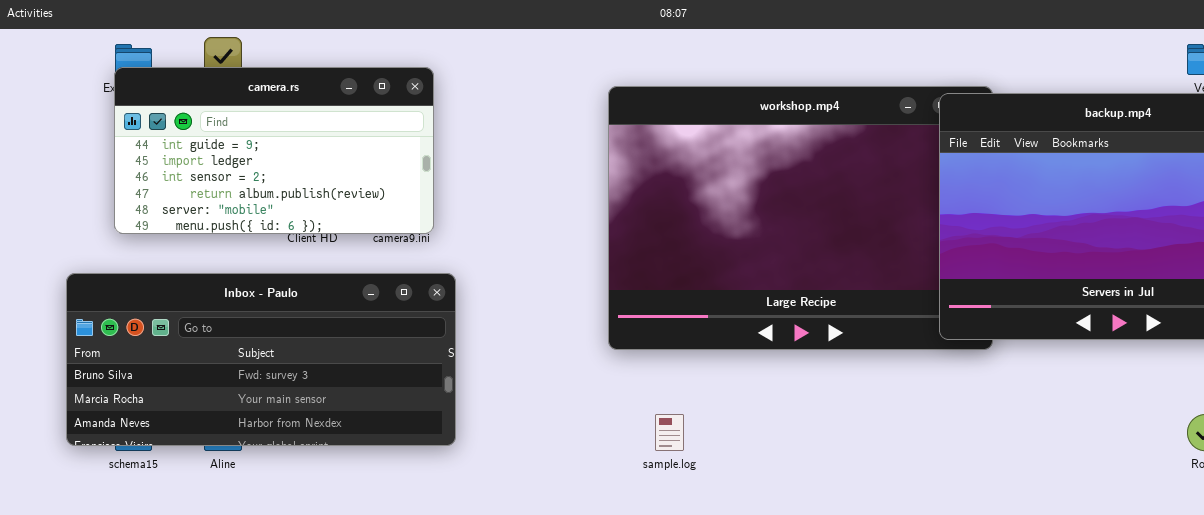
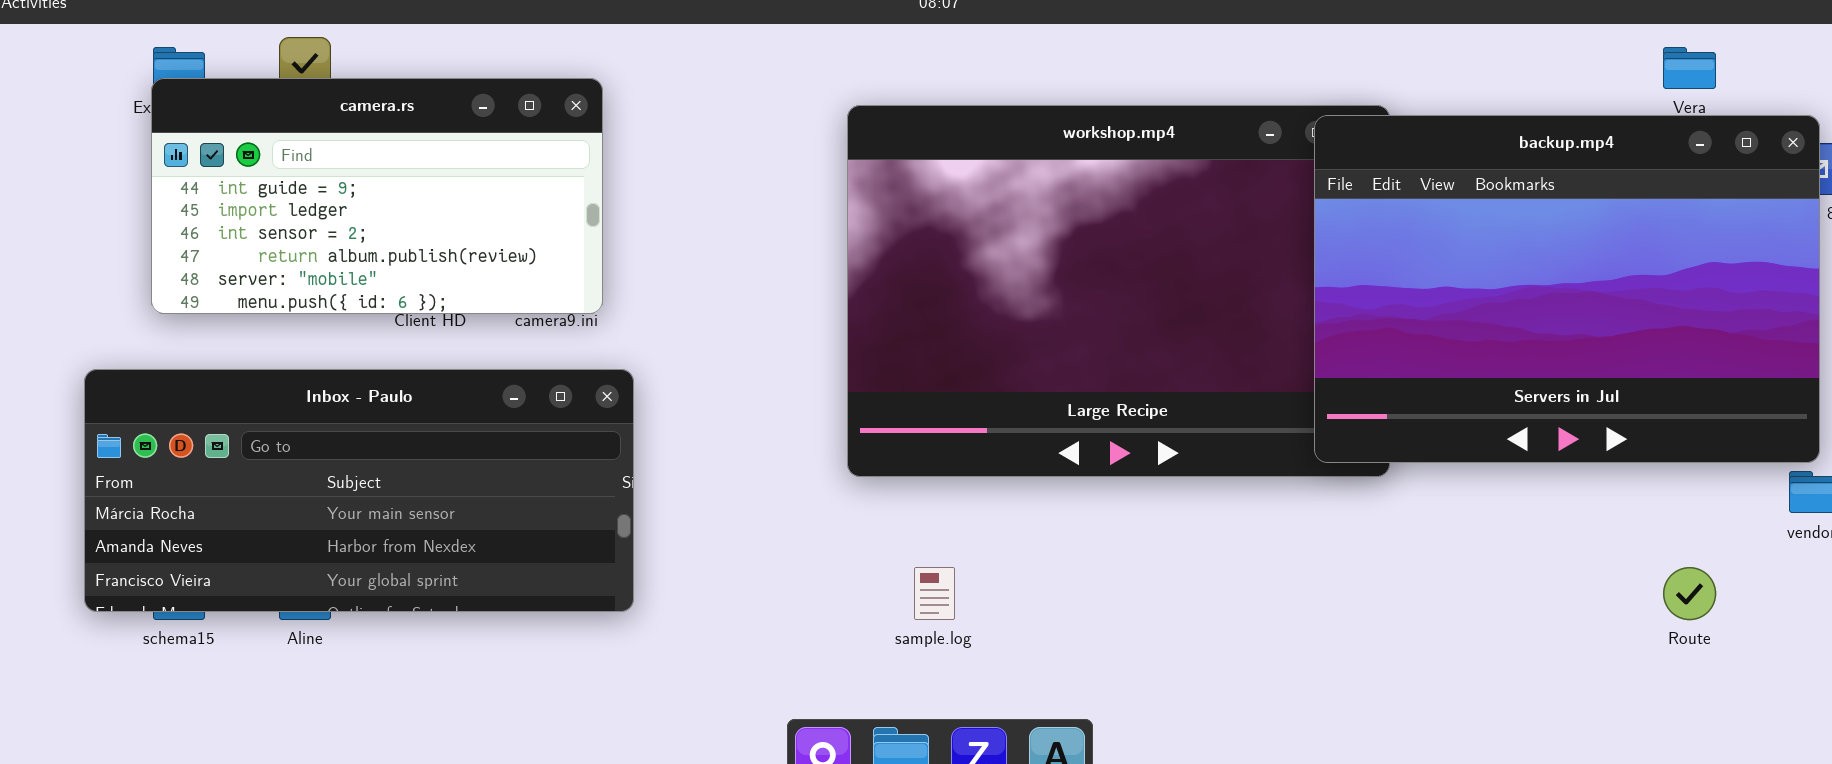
Inbox - Paulo: [66,273,456,446] -> [84,369,634,612], scrolled down 1 row

